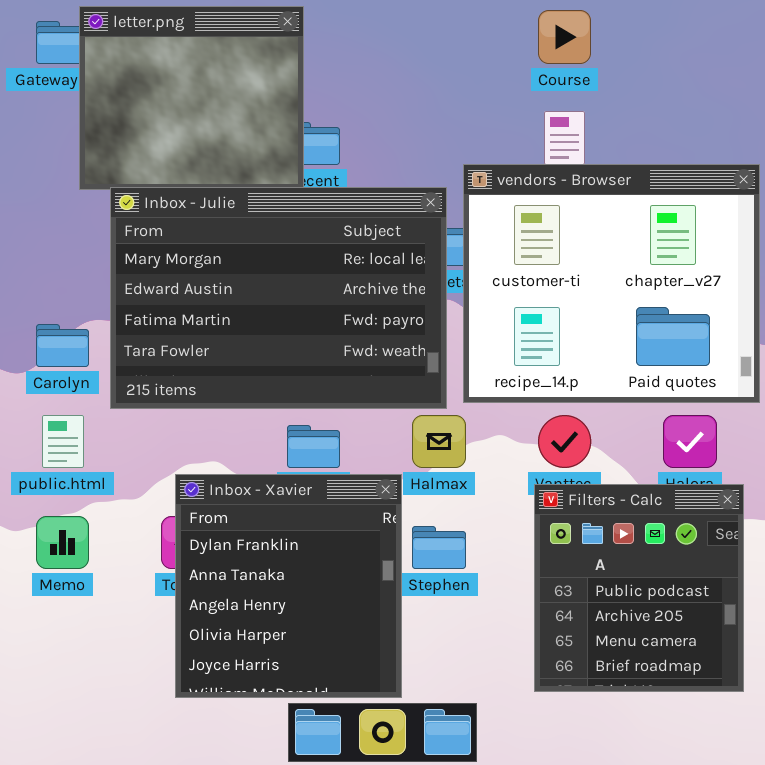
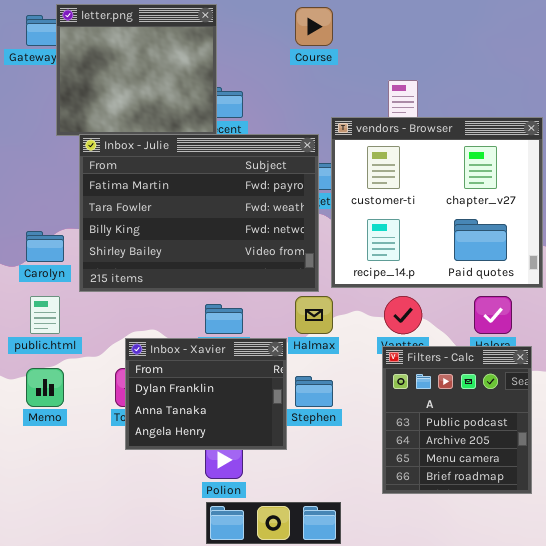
Course: [538,10,591,64] -> [295,7,333,46], moved
Inbox - Julie: [110,187,447,409] -> [79,134,319,292], scrolled down 2 rows
Inbox - Xavier: [175,474,402,698] -> [125,338,287,450], resized

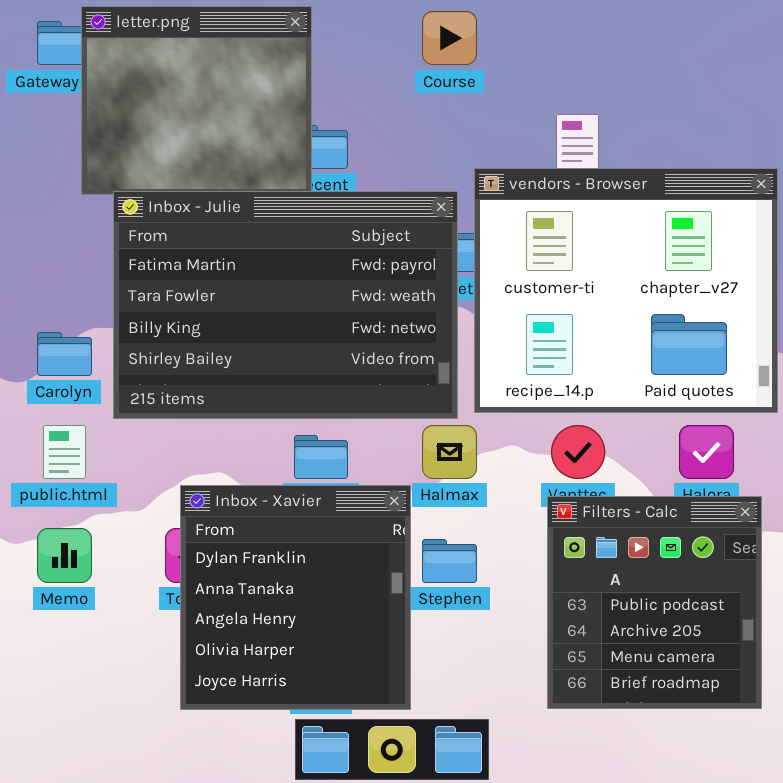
Inbox - Xavier: [125,338,287,450] -> [180,485,411,710], resized

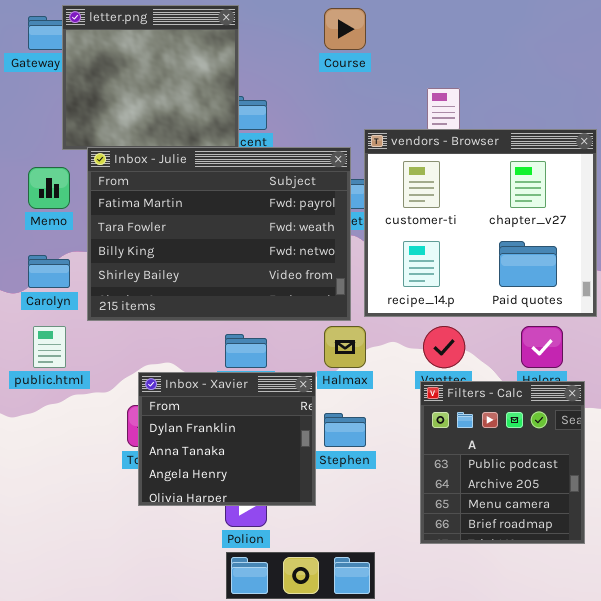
Inbox - Xavier: [180,485,411,710] -> [138,372,316,506], resized
Memo: [37,528,92,583] -> [28,167,70,209], moved

